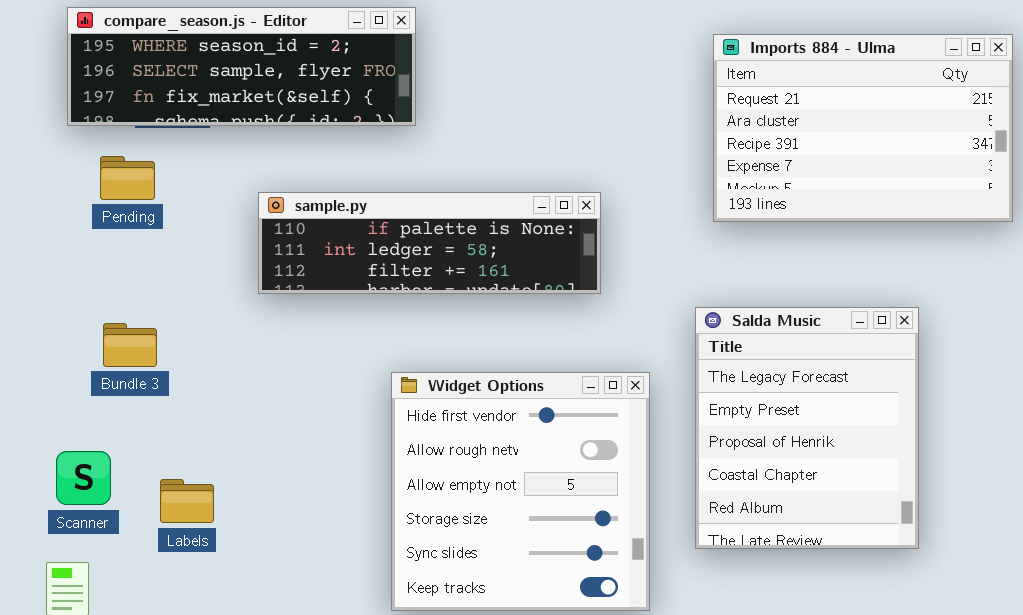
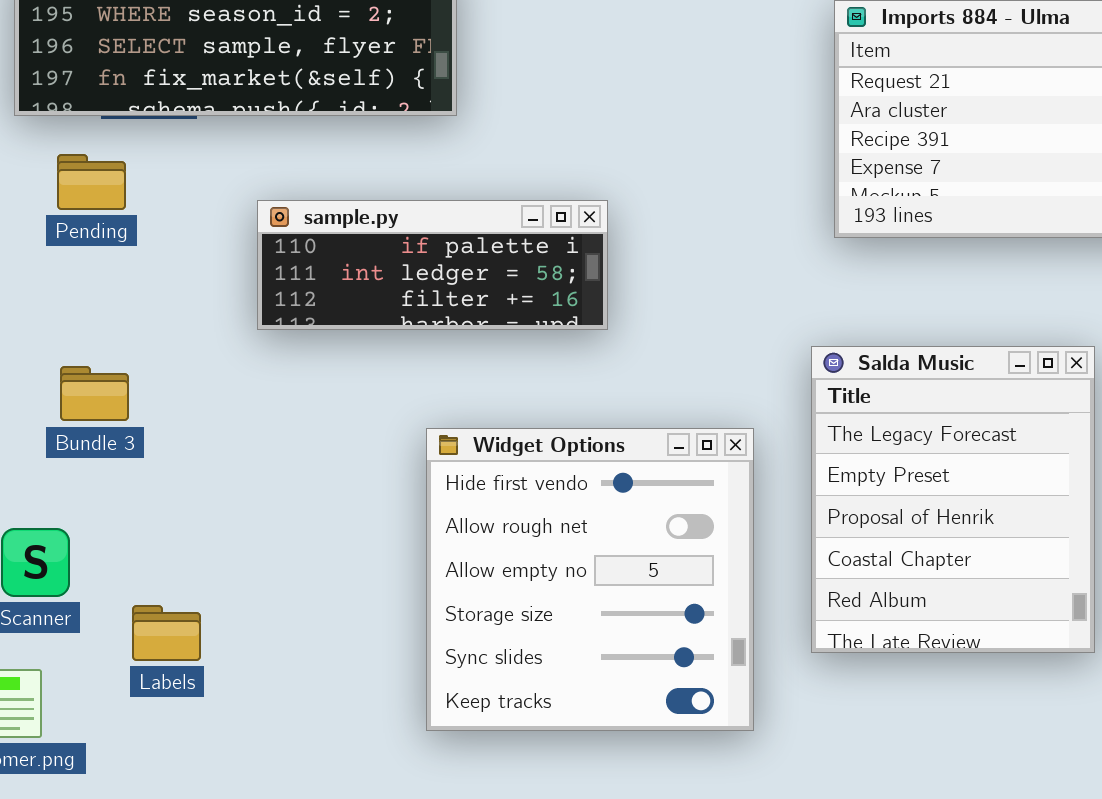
sample.py: [258,192,601,294] -> [257,200,608,330], resized
Labels: [160,479,214,523] -> [132,605,201,661], moved

